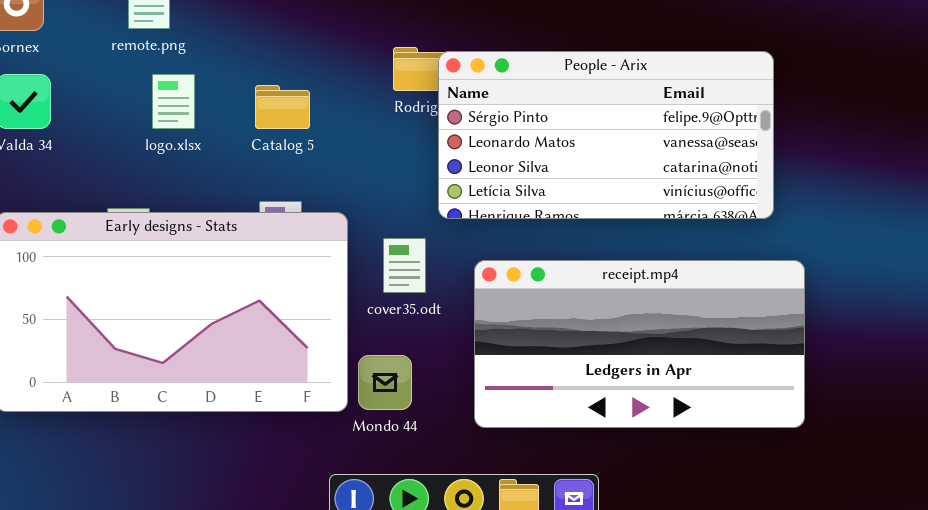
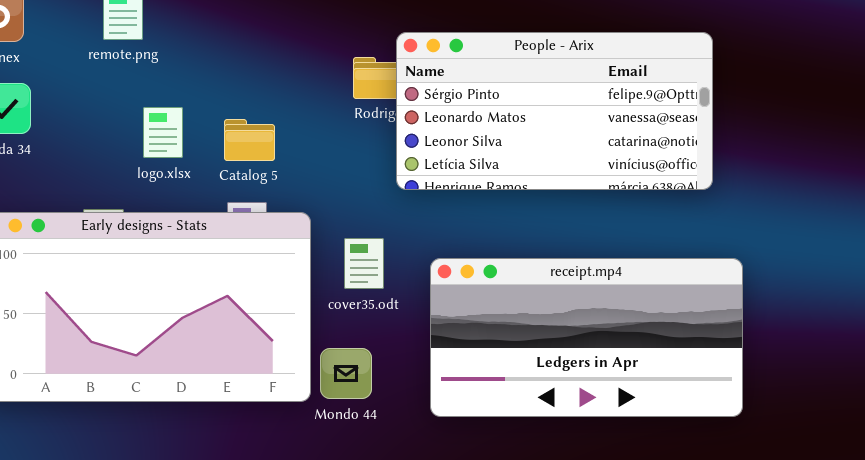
People - Arix: [438,51,774,219] -> [396,32,713,190], moved
logo.xlsx: [152,74,195,129] -> [143,107,183,158], moved
Catalog 5: [255,85,310,129] -> [224,119,275,161], moved

